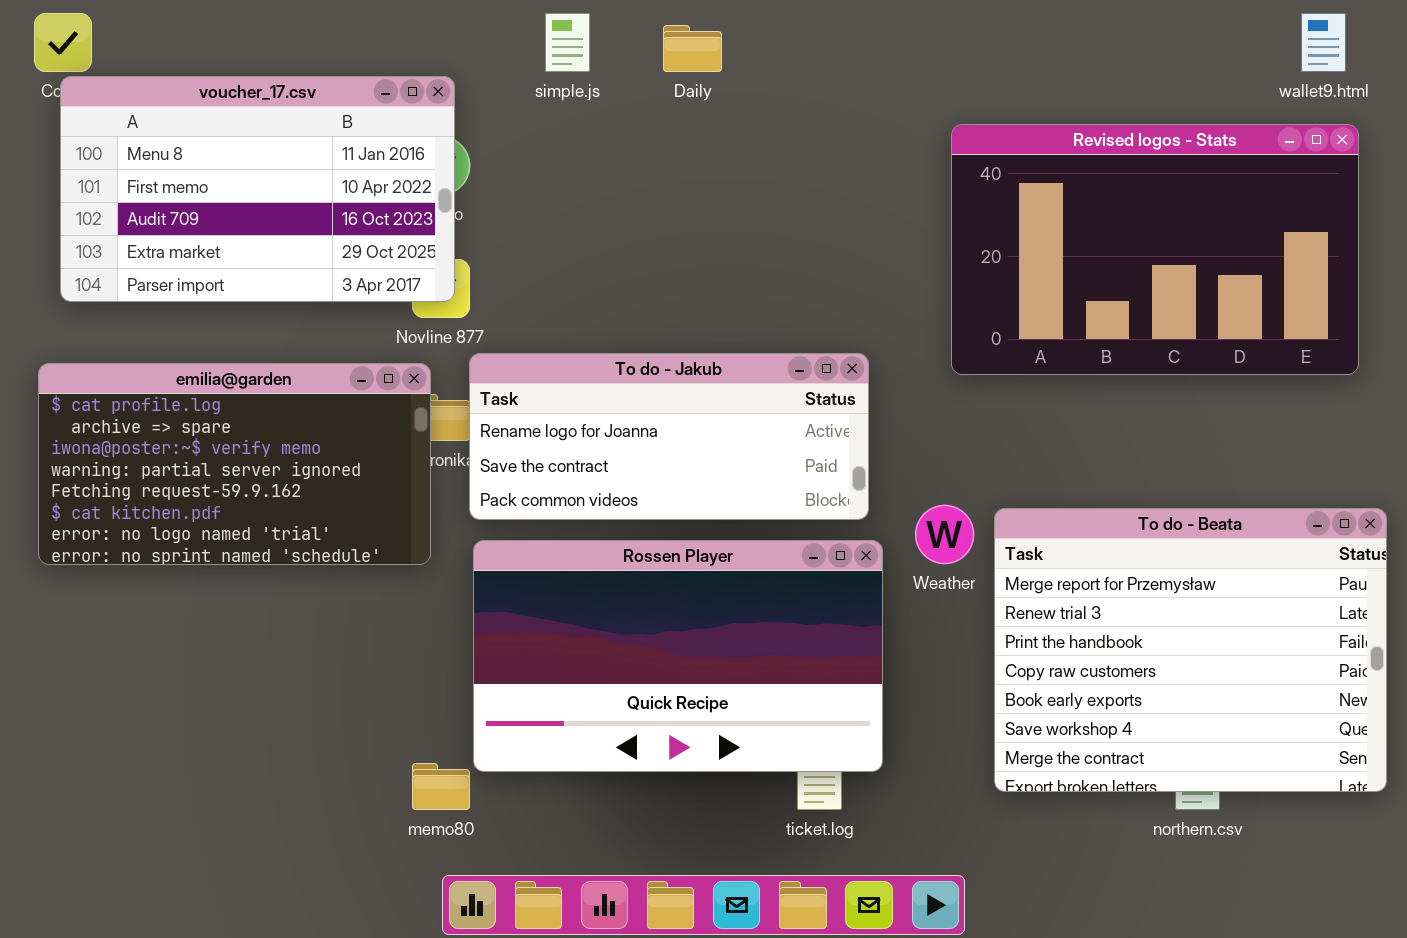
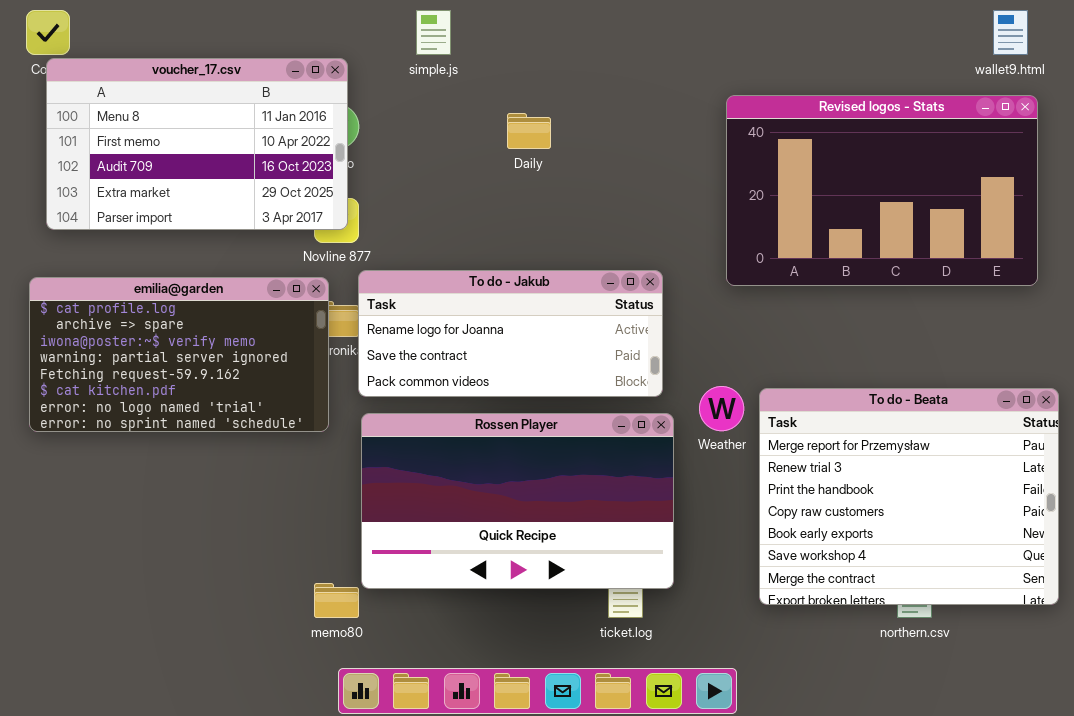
Daily: [663,25,722,72] -> [507,113,551,149], moved

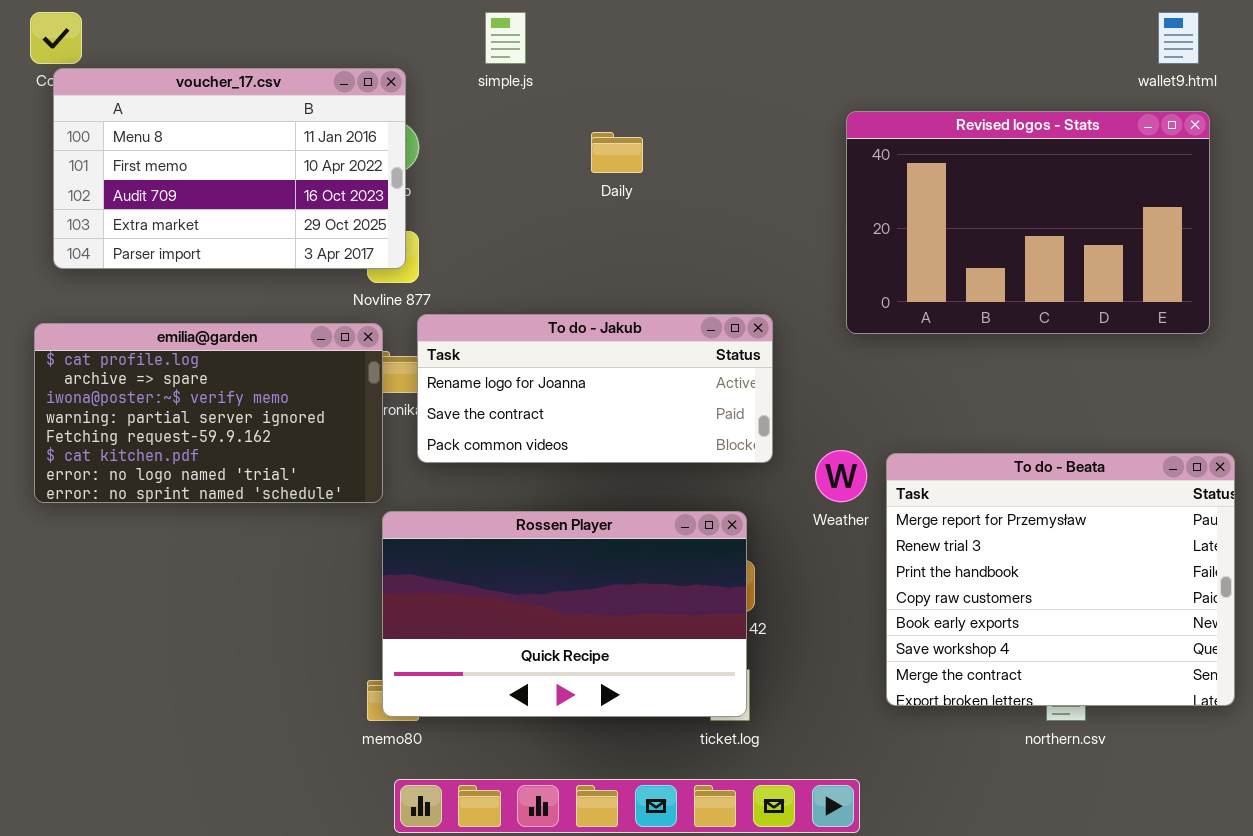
Rossen Player: [361,413,674,589] -> [382,511,747,717], moved

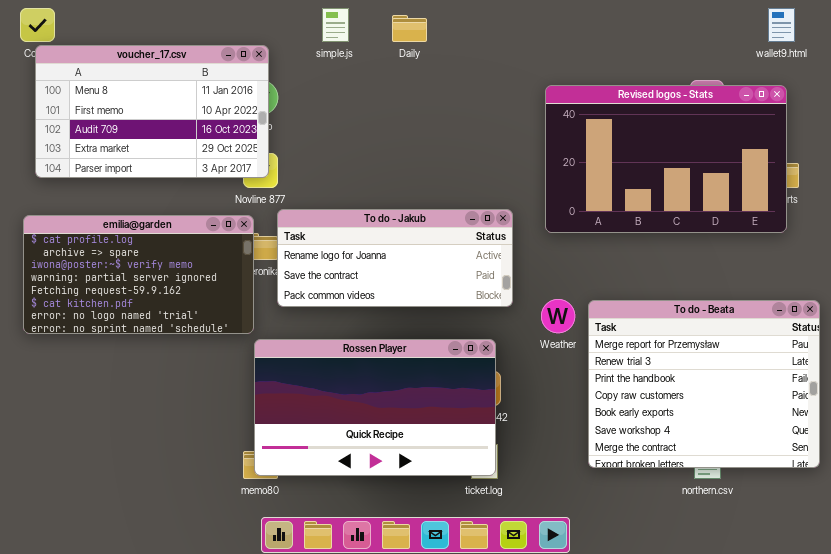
Revised logos - Stats: [846,111,1210,334] -> [545,85,787,233], moved
Daily: [591,132,643,173] -> [392,15,427,42], moved

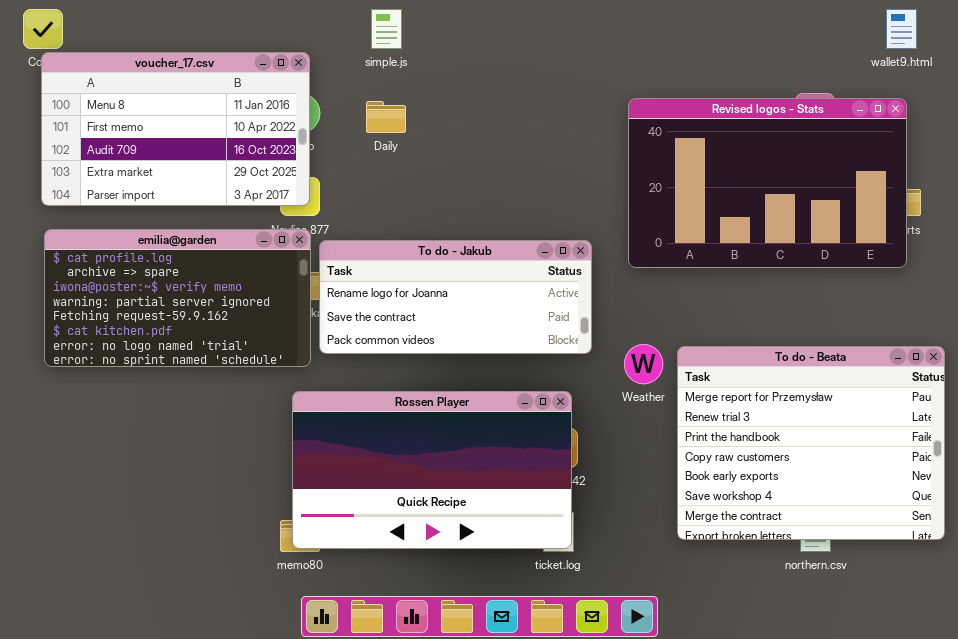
Daily: [392,15,427,42] -> [366,101,406,133], moved
emilia@garden: [23,215,254,334] -> [44,229,311,367], moved

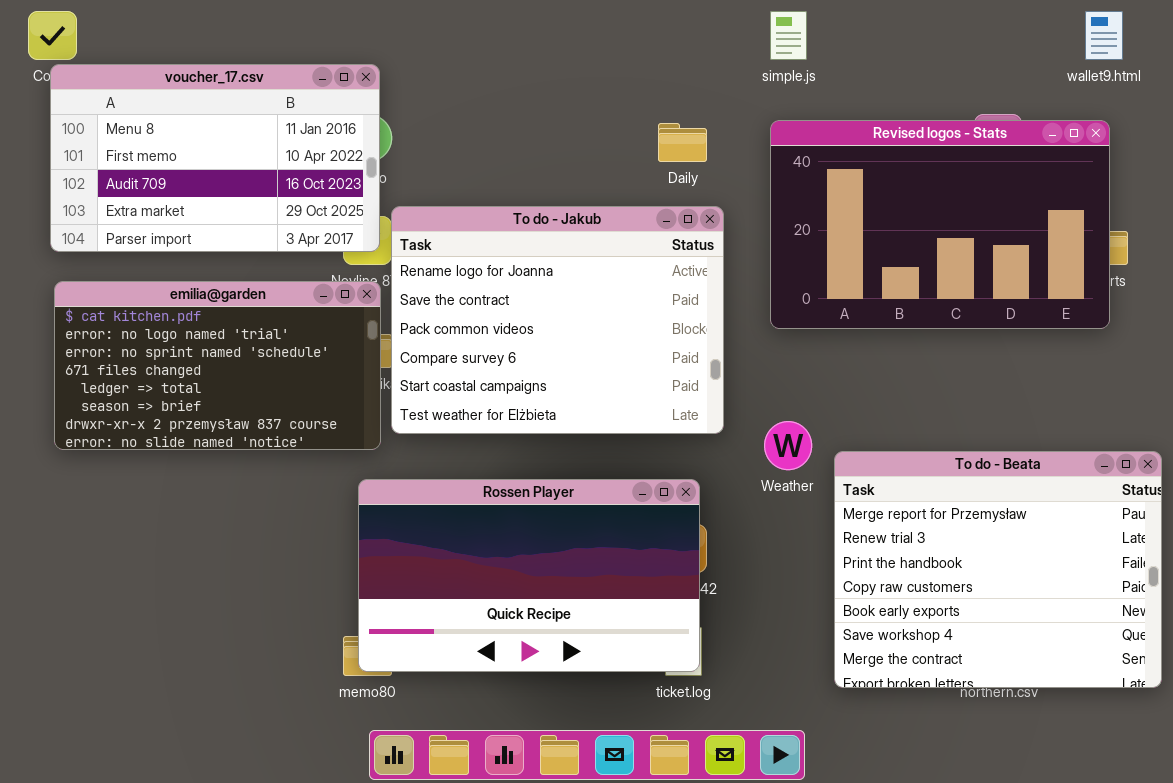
simple.js: [371,9,402,49] -> [770,11,807,60], moved
Daily: [366,101,406,133] -> [658,123,707,162], moved
emilia@garden: [44,229,311,367] -> [54,281,381,450], scrolled down 5 rows
To do - Jakub: [319,240,592,354] -> [391,206,724,434], resized
To do - Beata: [677,346,945,540] -> [834,451,1162,688], moved

